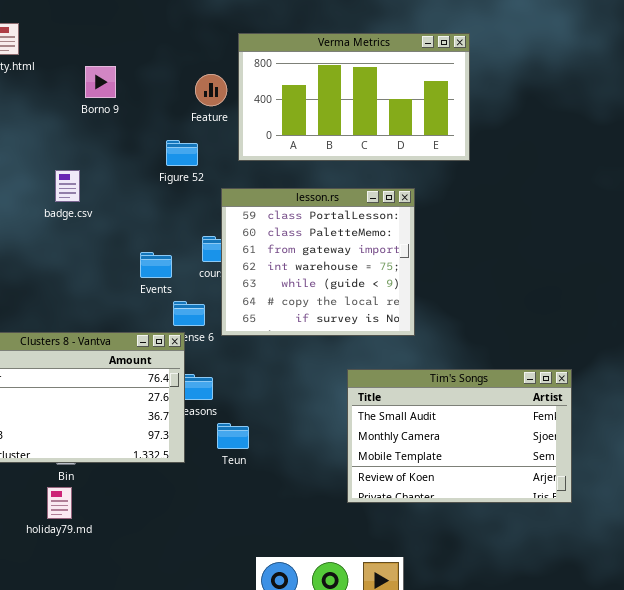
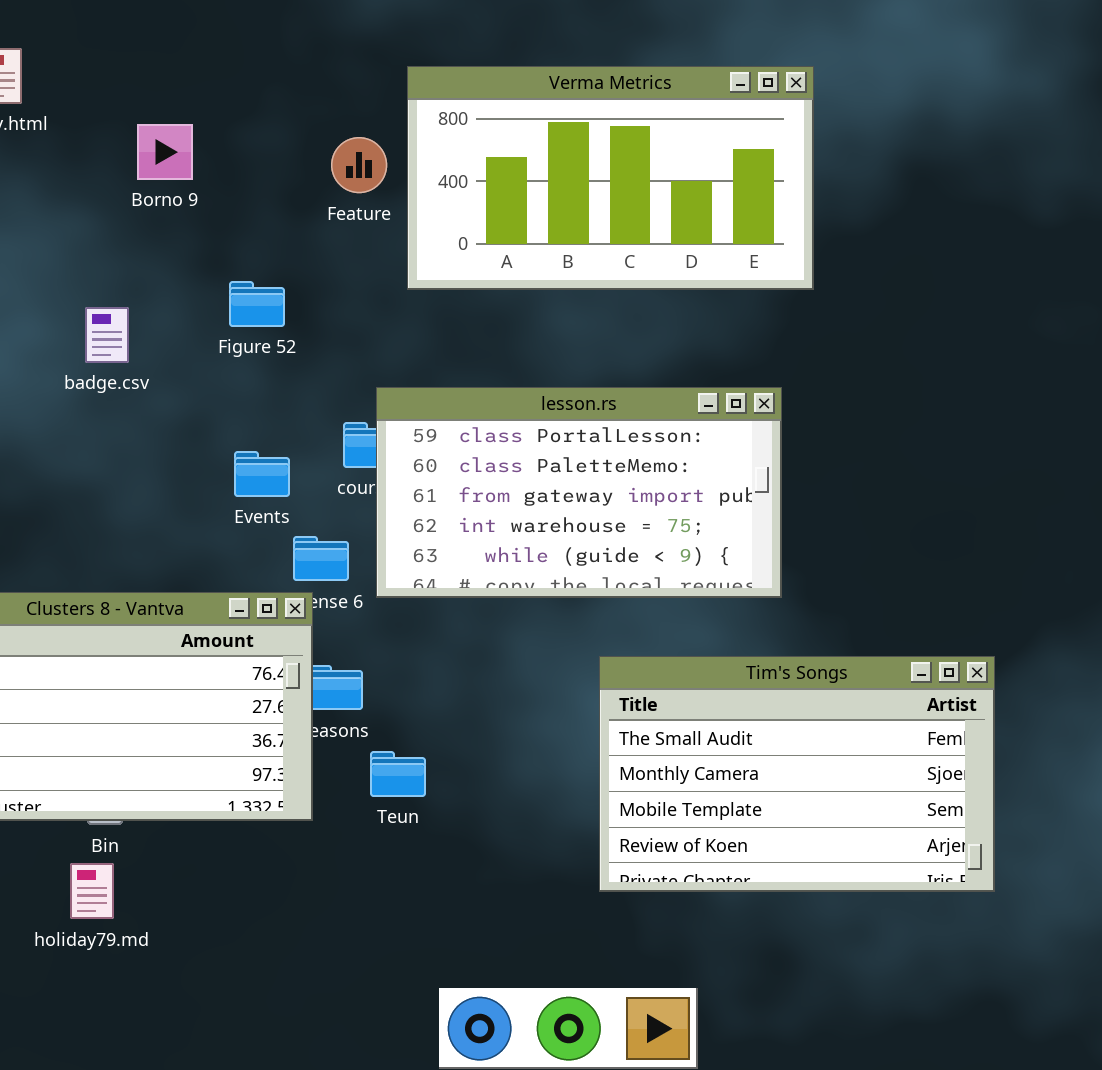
Figure 52: [166,140,198,166] -> [229,281,285,327], moved
lesson.rs: [221,188,415,336] -> [376,387,782,598], resized

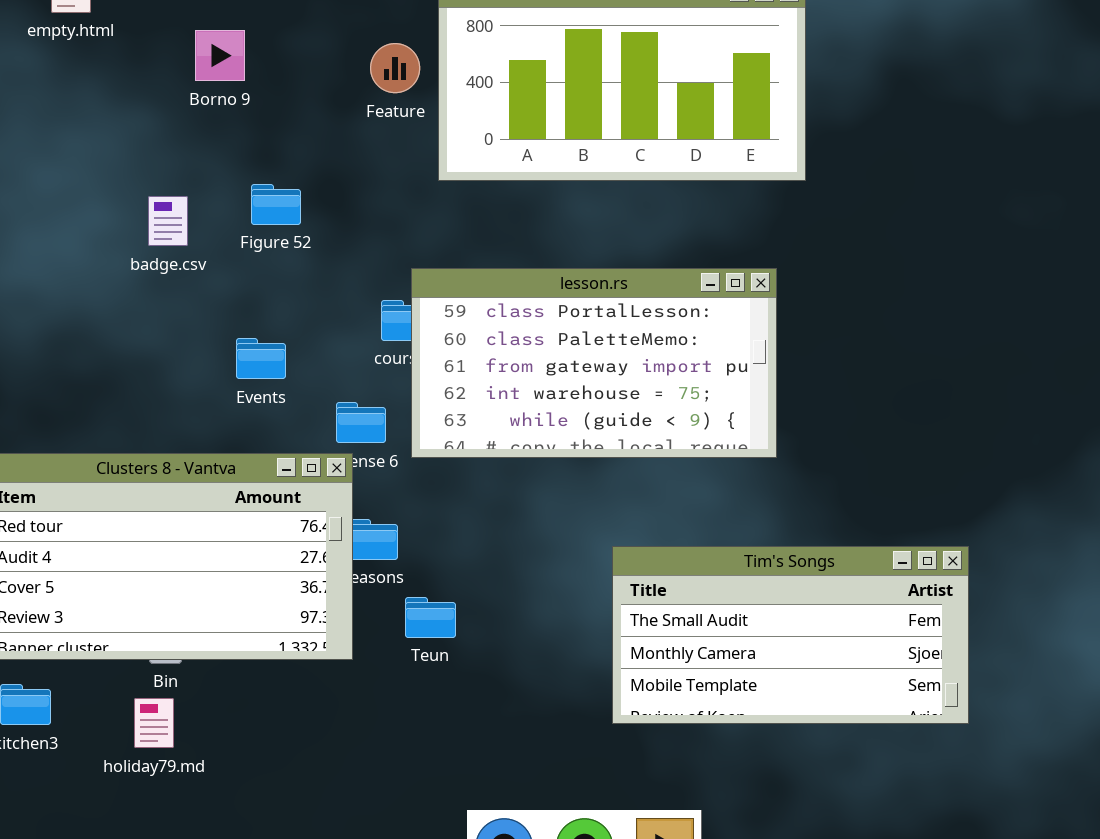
Figure 52: [229,281,285,327] -> [251,184,301,225], moved
Events: [234,451,290,497] -> [236,338,286,379], moved
Tim's Songs: [599,656,995,892] -> [612,546,969,724], resized

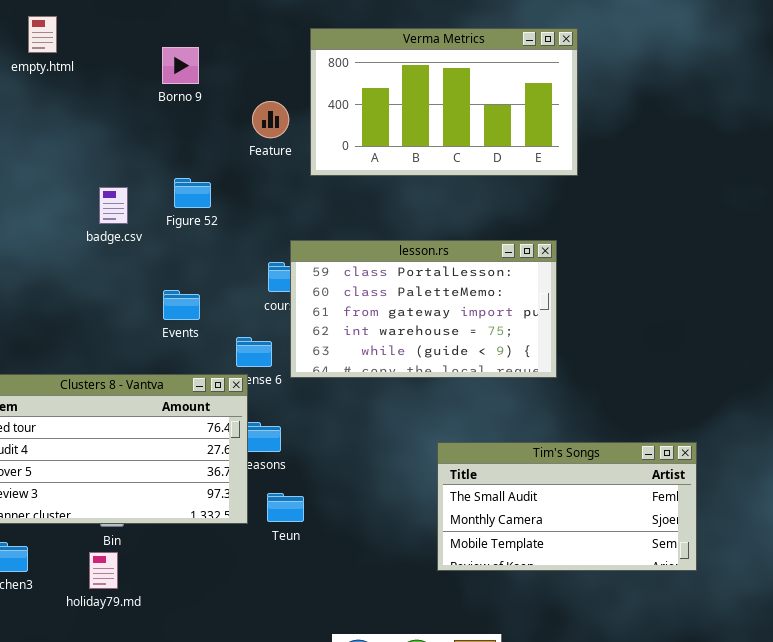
Borno 9: [195,30,245,81] -> [162,47,199,84], moved
Feature: [370,43,420,93] -> [252,101,289,138], moved
Teun: [405,597,456,638] -> [267,493,304,522], moved

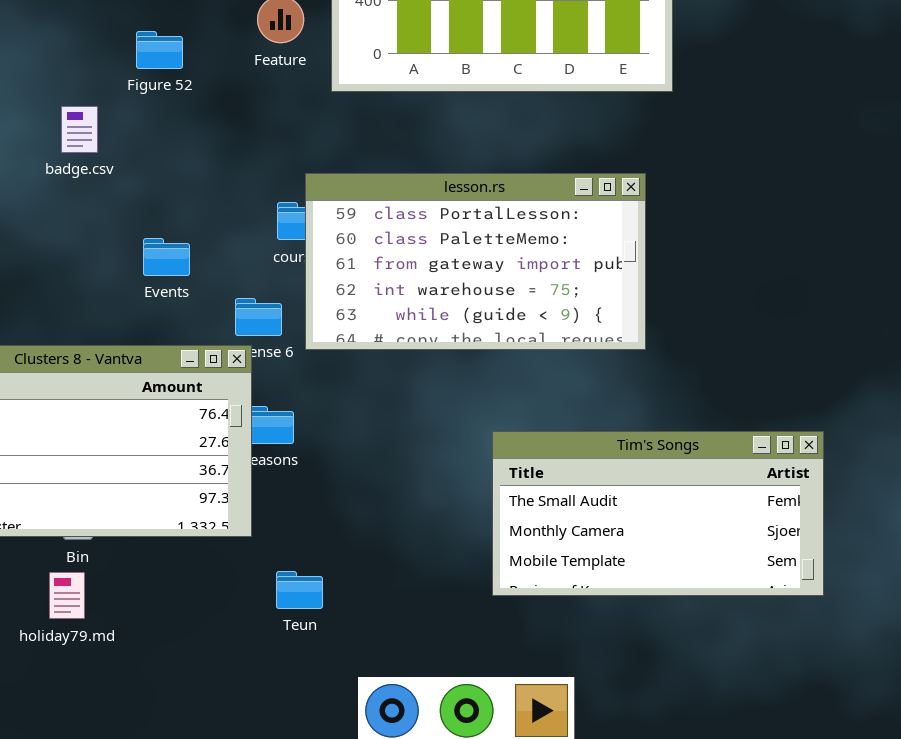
Figure 52: [174,178,211,208] -> [136,31,183,69], moved
Teun: [267,493,304,522] -> [276,571,323,609], moved

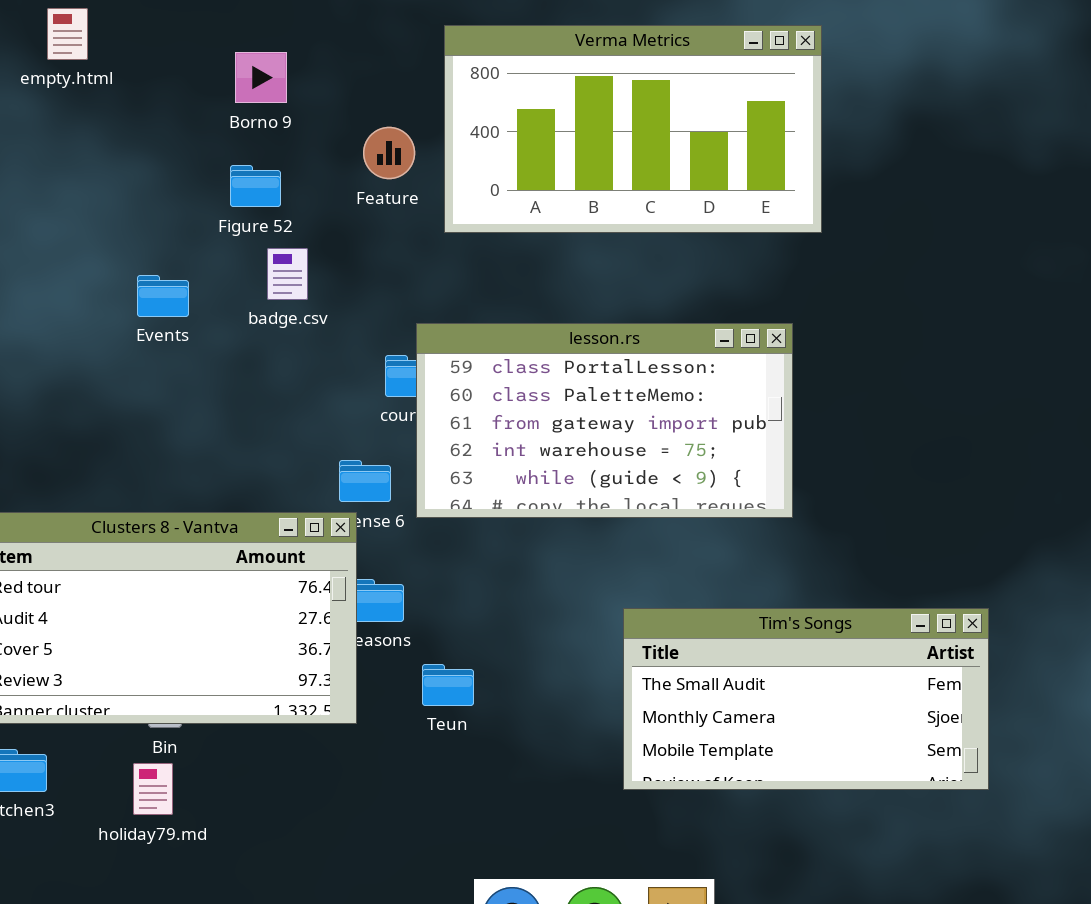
badge.csv: [61,106,98,153] -> [267,248,308,300], moved
Events: [143,238,190,276] -> [137,275,189,317], moved
Teun: [276,571,323,609] -> [422,664,474,706], moved

